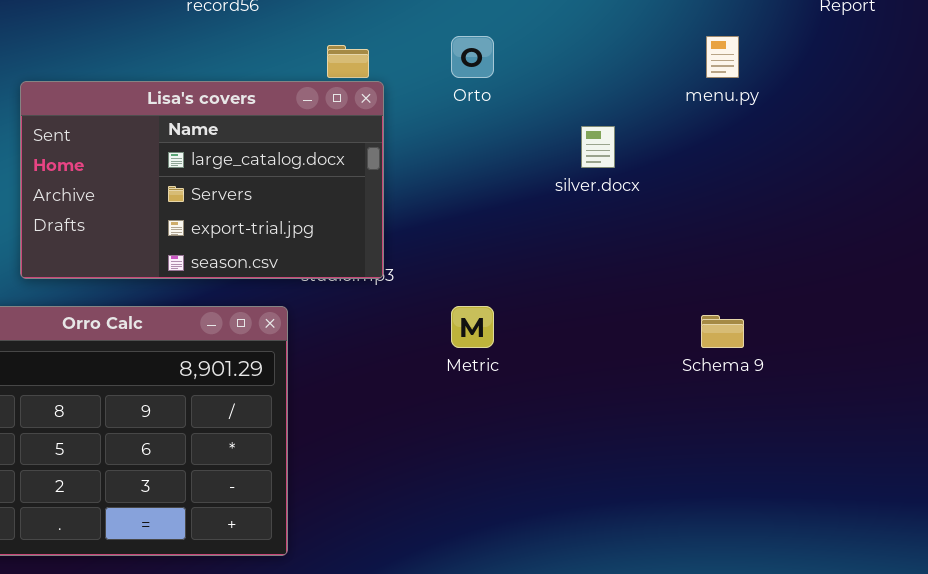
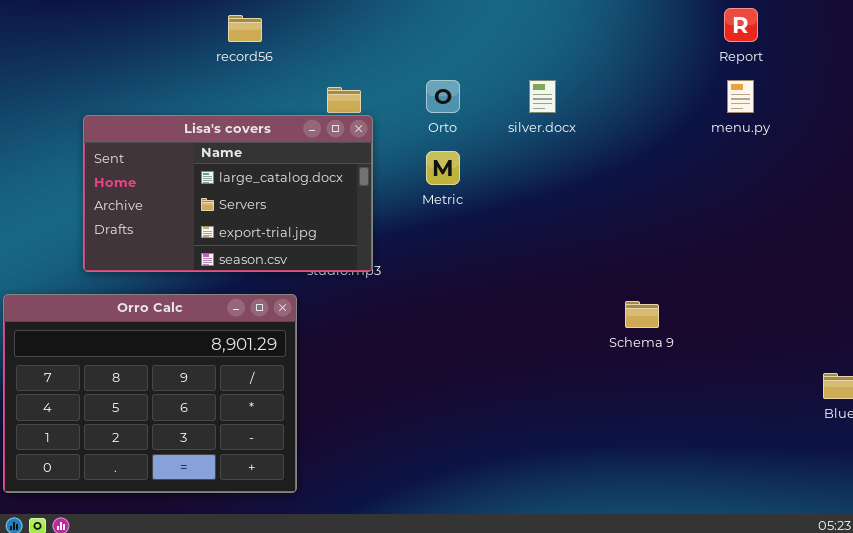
menu.py: [706,36,739,78] -> [727,80,754,113], moved
silver.docx: [581,126,615,168] -> [529,80,556,113], moved
Metric: [451,306,494,348] -> [426,151,460,185], moved

